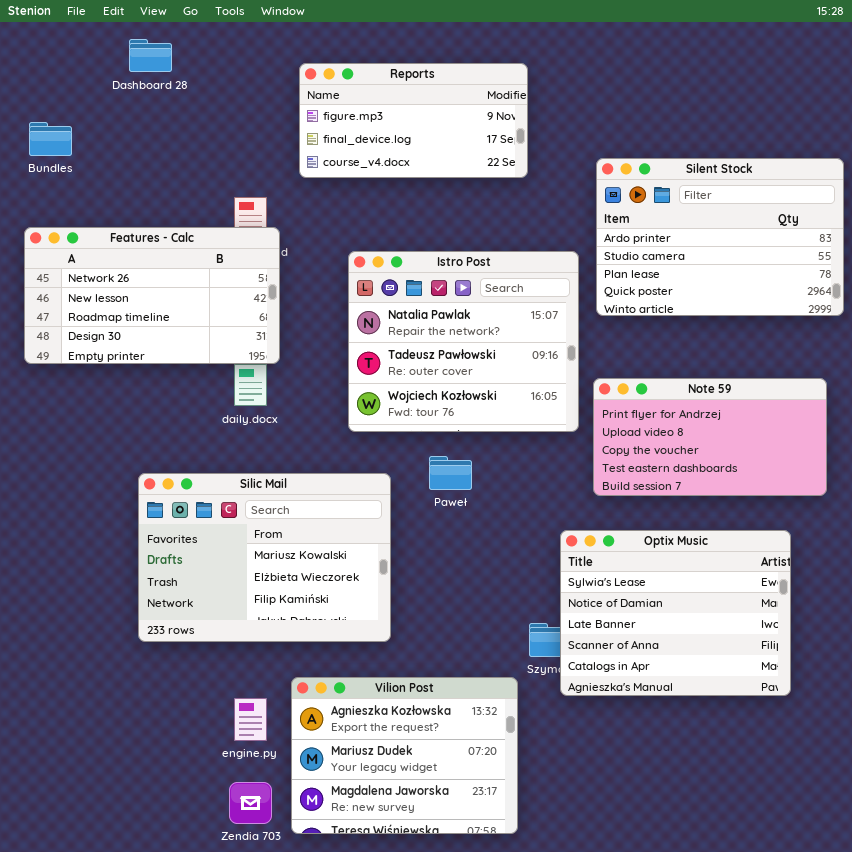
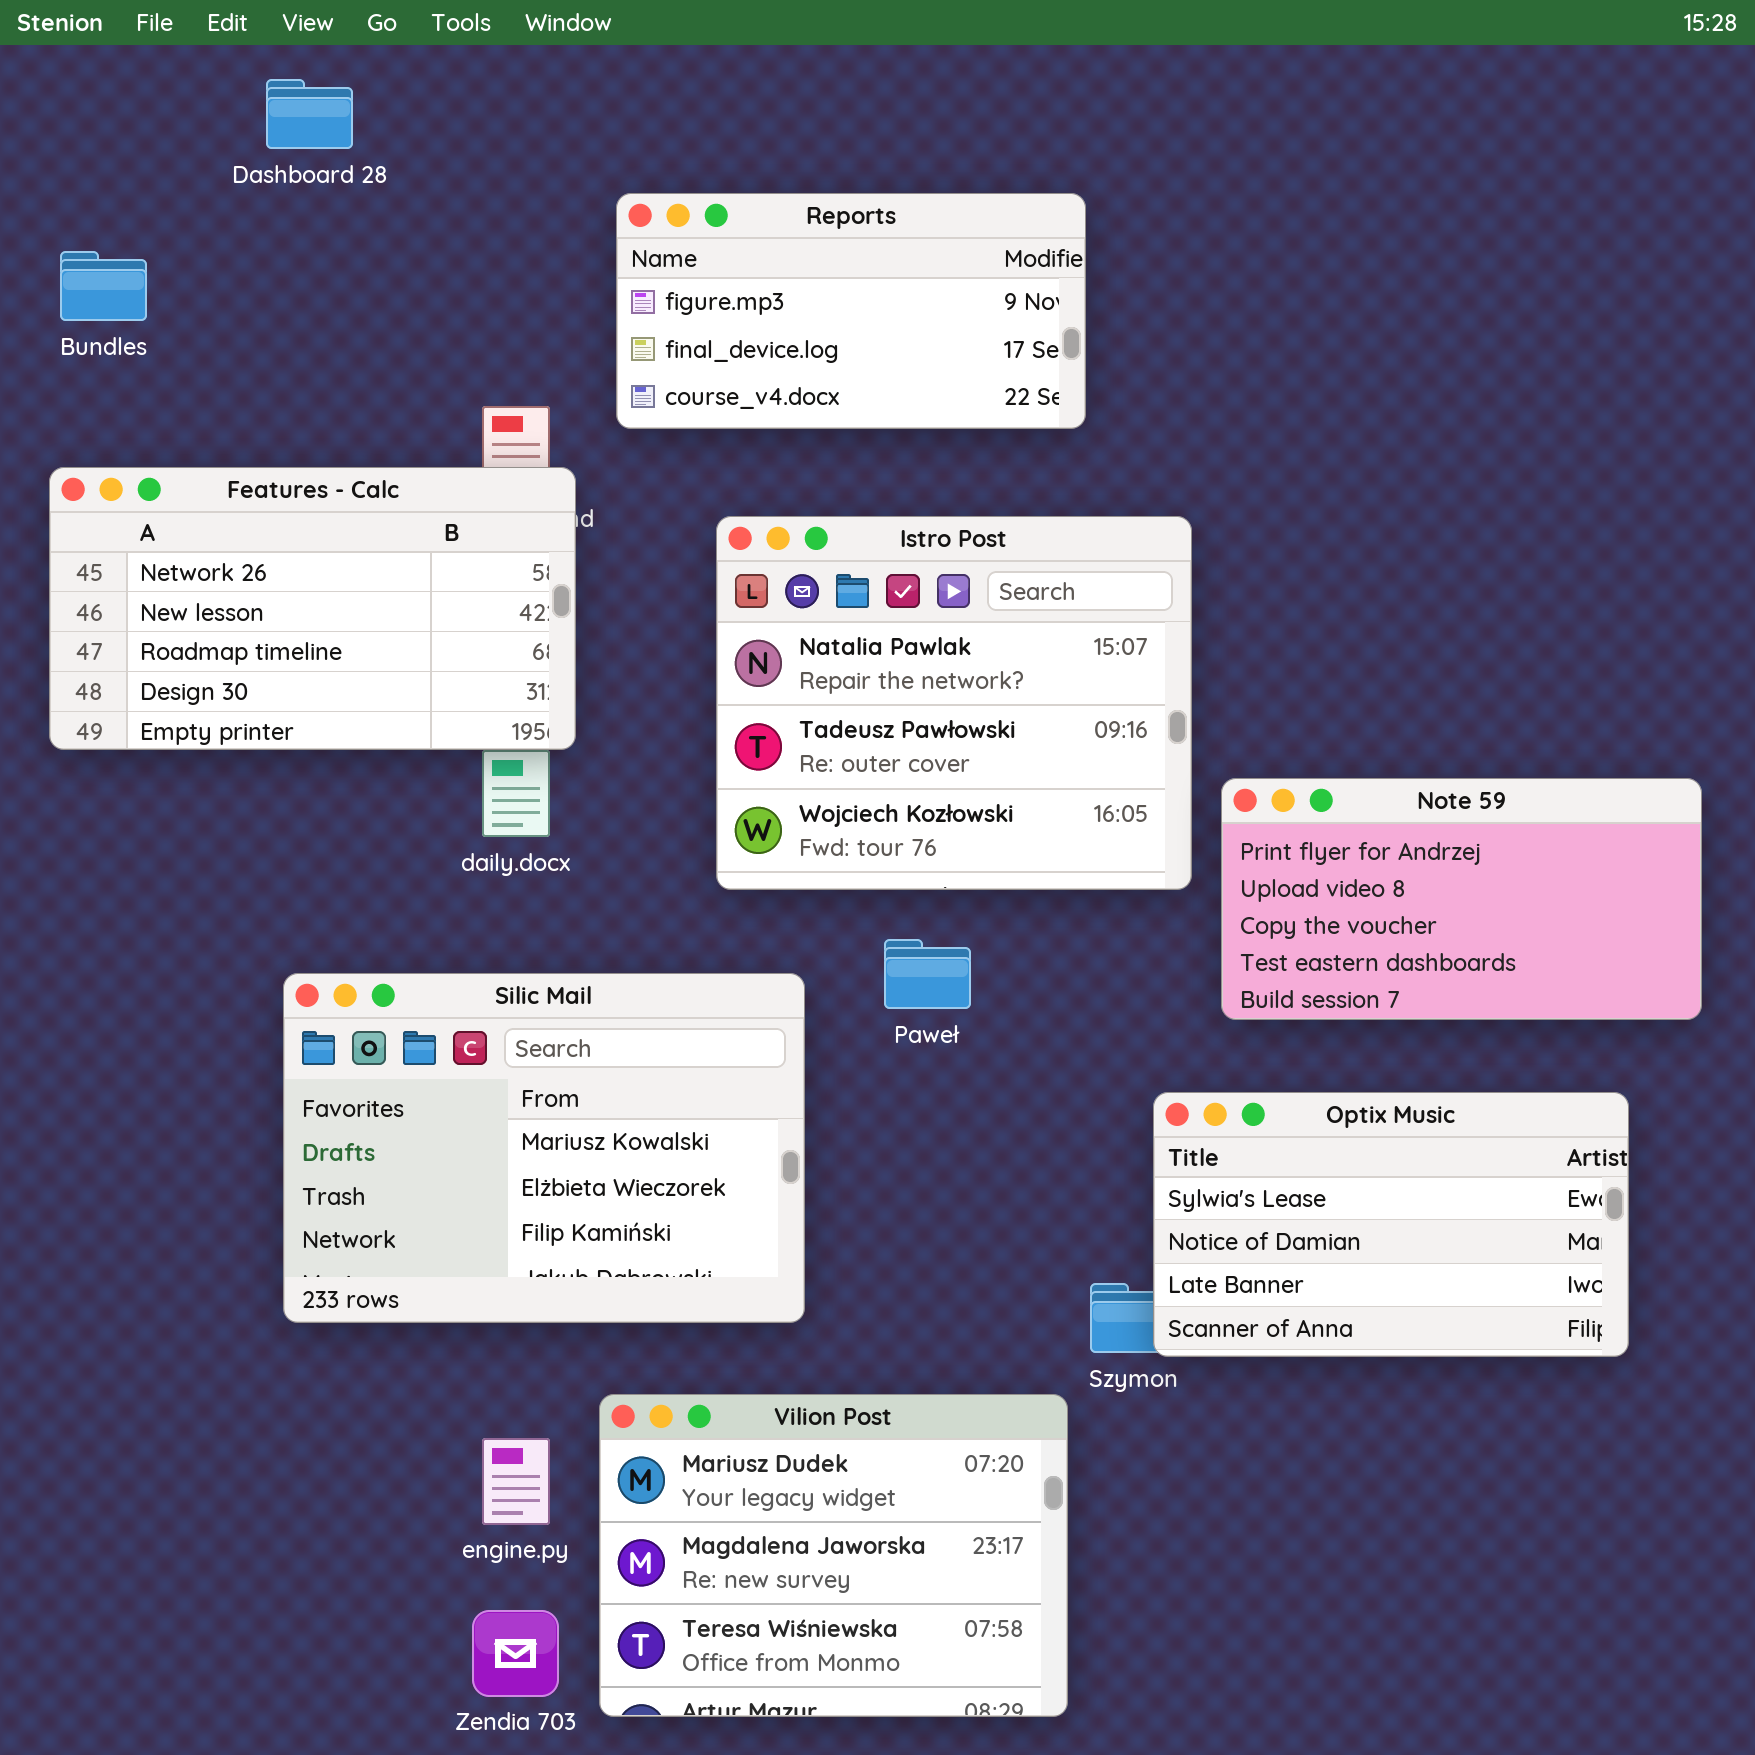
Reports: [299,63,528,178] -> [616,193,1086,429], moved
Silent Stock: [596,158,844,316] -> none, closed
Optix Music: [560,530,791,696] -> [1153,1092,1629,1357], resized
Vilion Post: [291,677,518,834] -> [599,1394,1068,1717], scrolled down 1 row

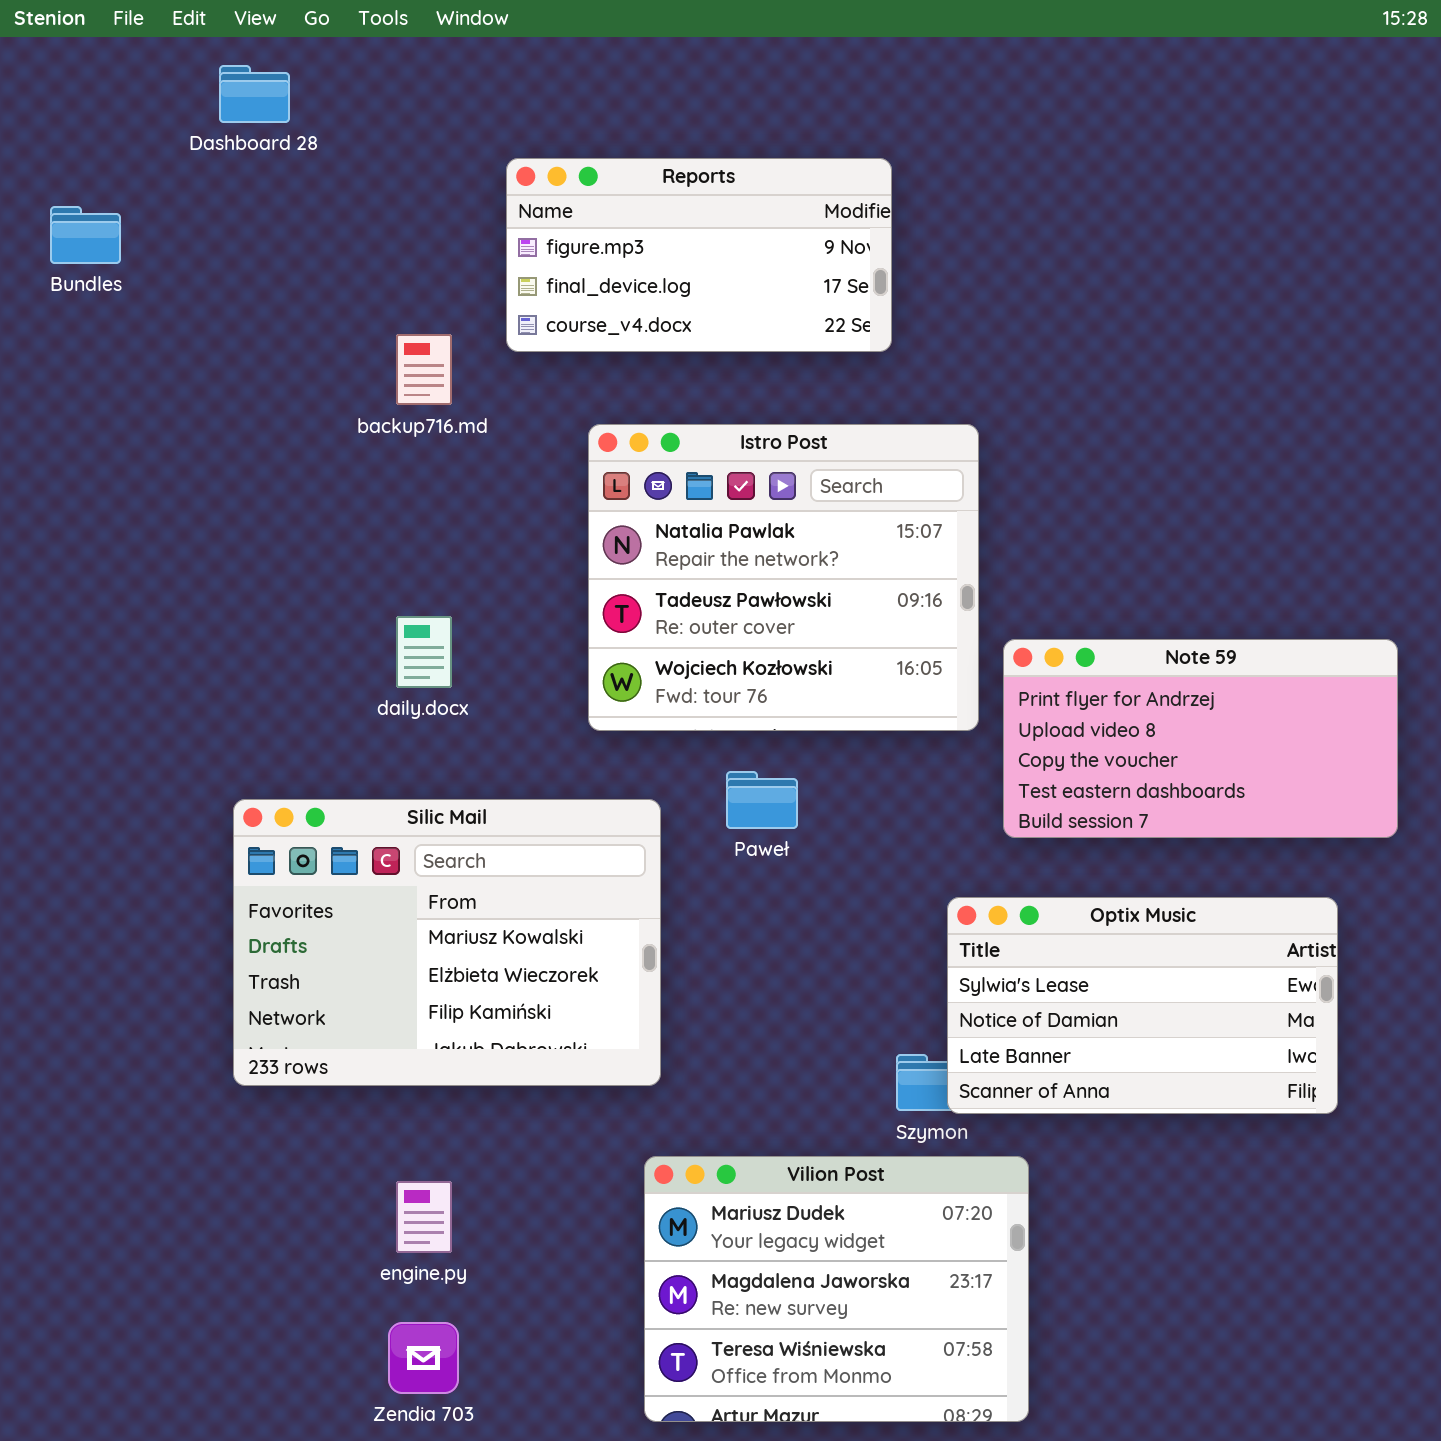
Features - Calc: [49,467,576,750] -> none, closed
Vilion Post: [599,1394,1068,1717] -> [644,1156,1029,1422], moved

